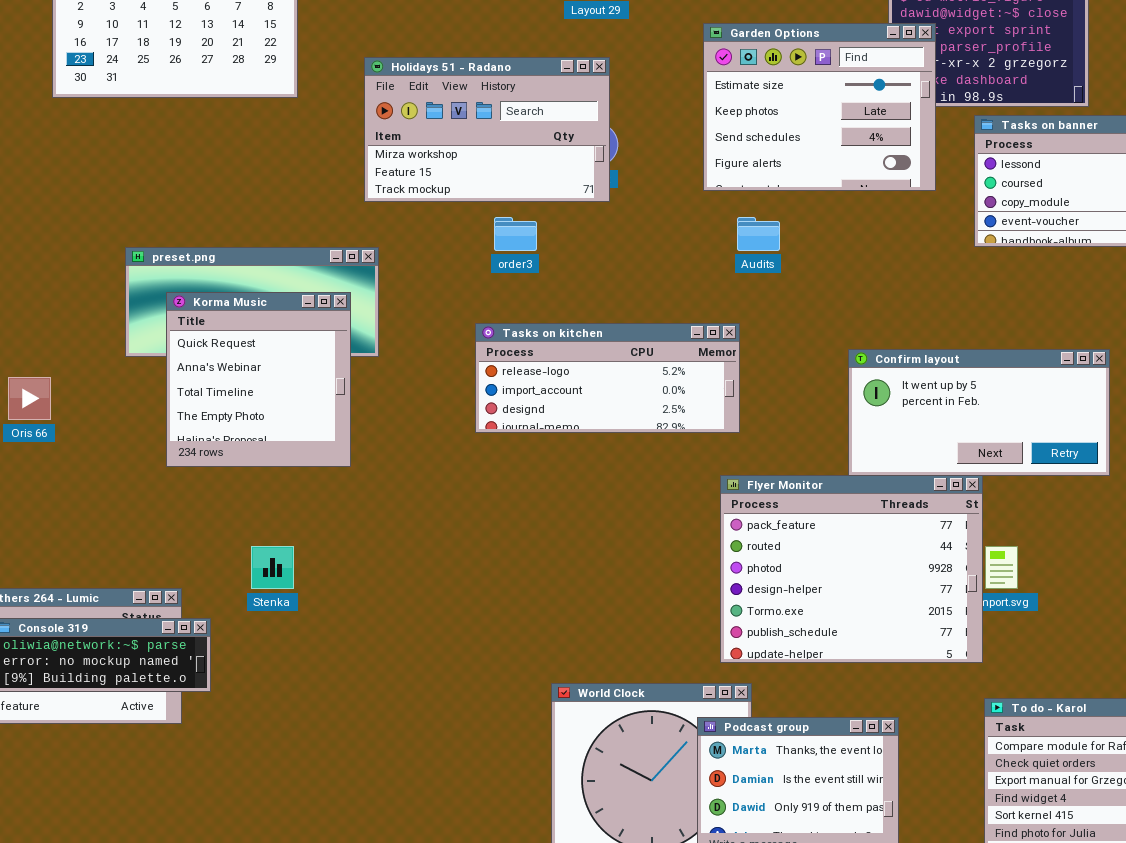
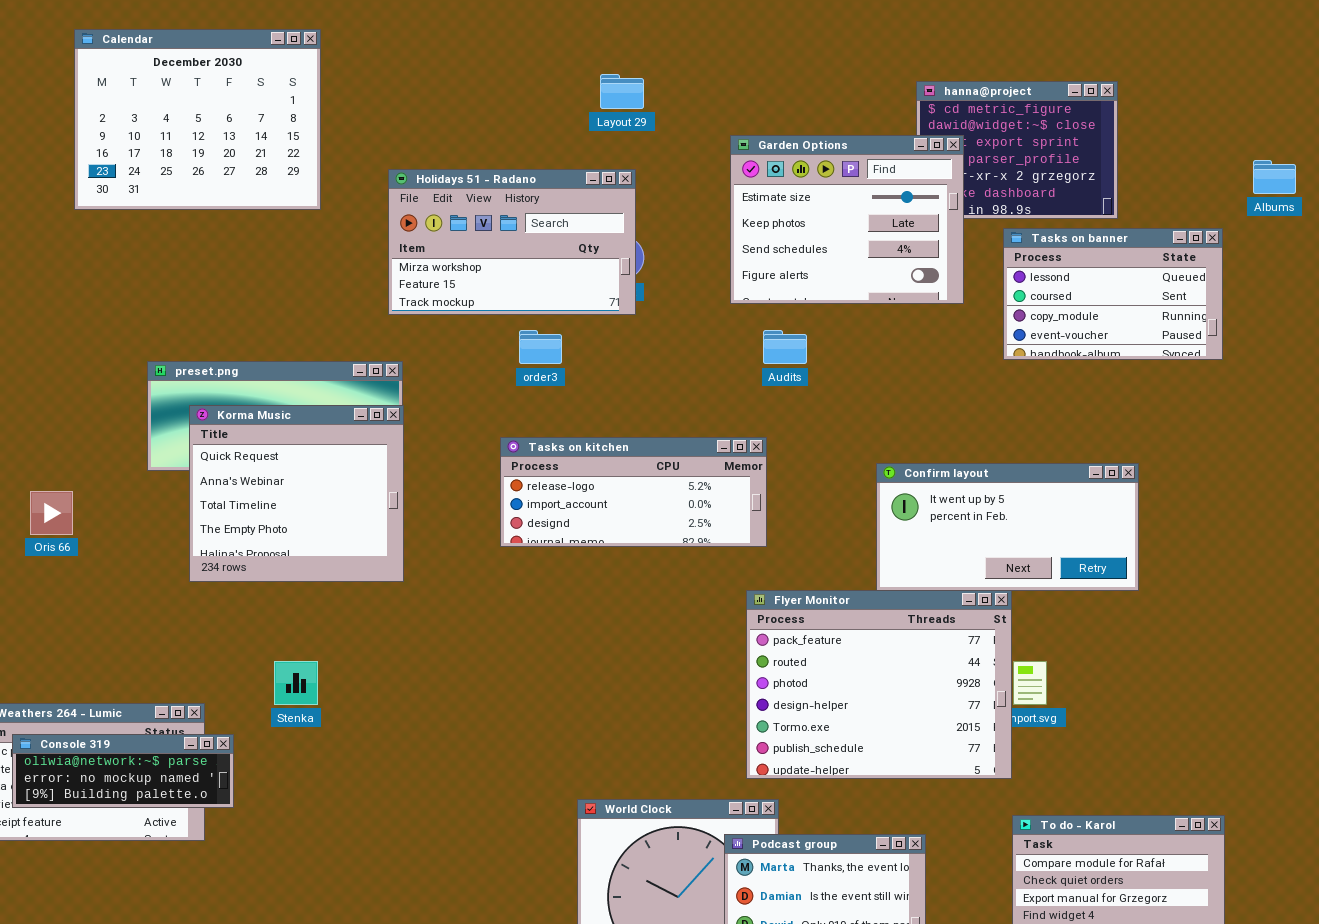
Korma Music: [166,292,351,467] -> [189,405,404,582], resized

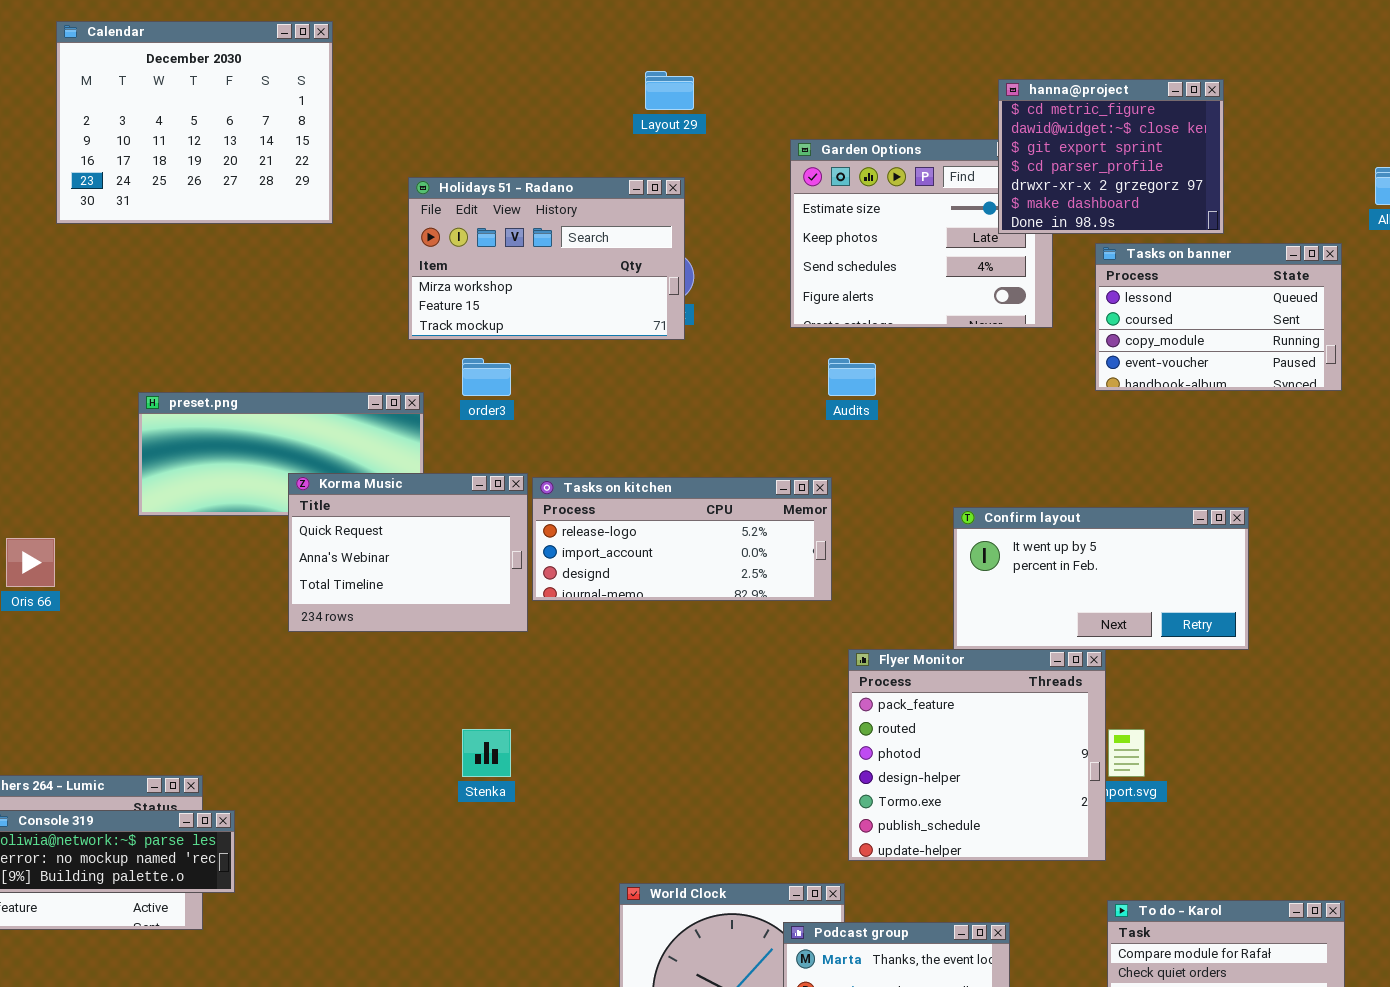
hanna@project: [916,81,1118,219] -> [998,79,1224,234], raised
order3: [519,330,562,364] -> [462,358,511,396], moved
Korma Music: [189,405,404,582] -> [288,473,528,632], moved, resized
Flyer Monitor: [746,590,1012,779] -> [848,649,1106,861], resized
Stenka: [274,661,318,705] -> [462,729,511,777], moved

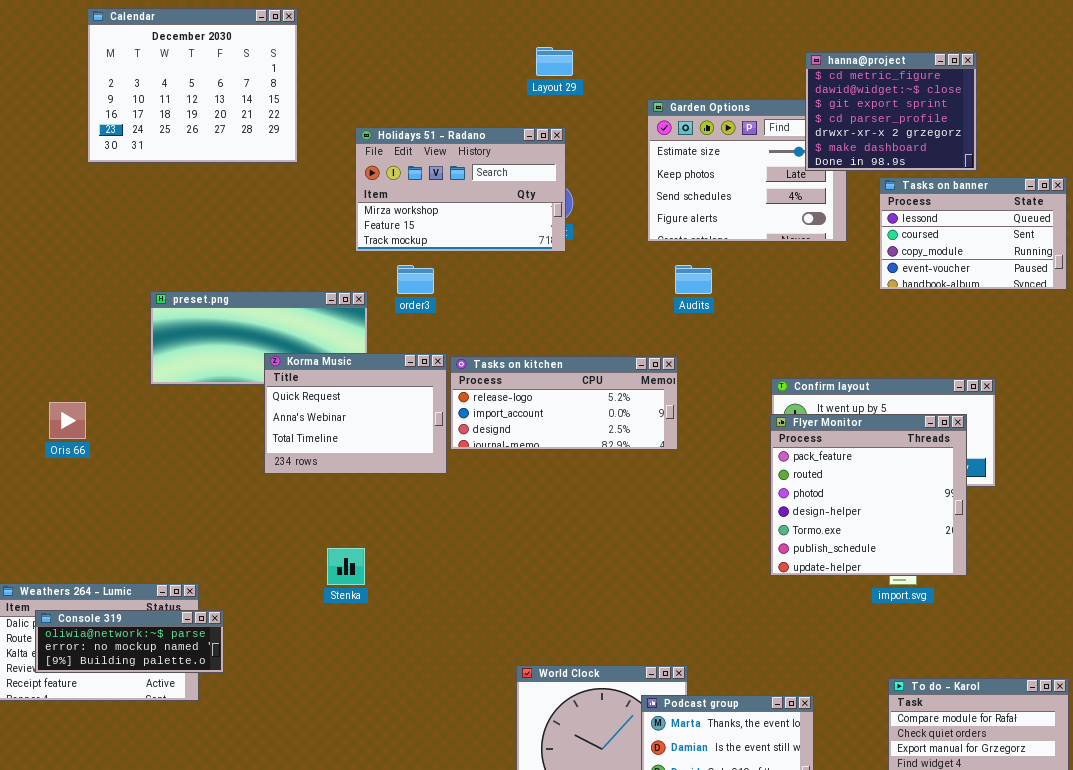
Flyer Monitor: [848,649,1106,861] -> [770,414,967,576], moved
Stenka: [462,729,511,777] -> [327,548,365,585], moved

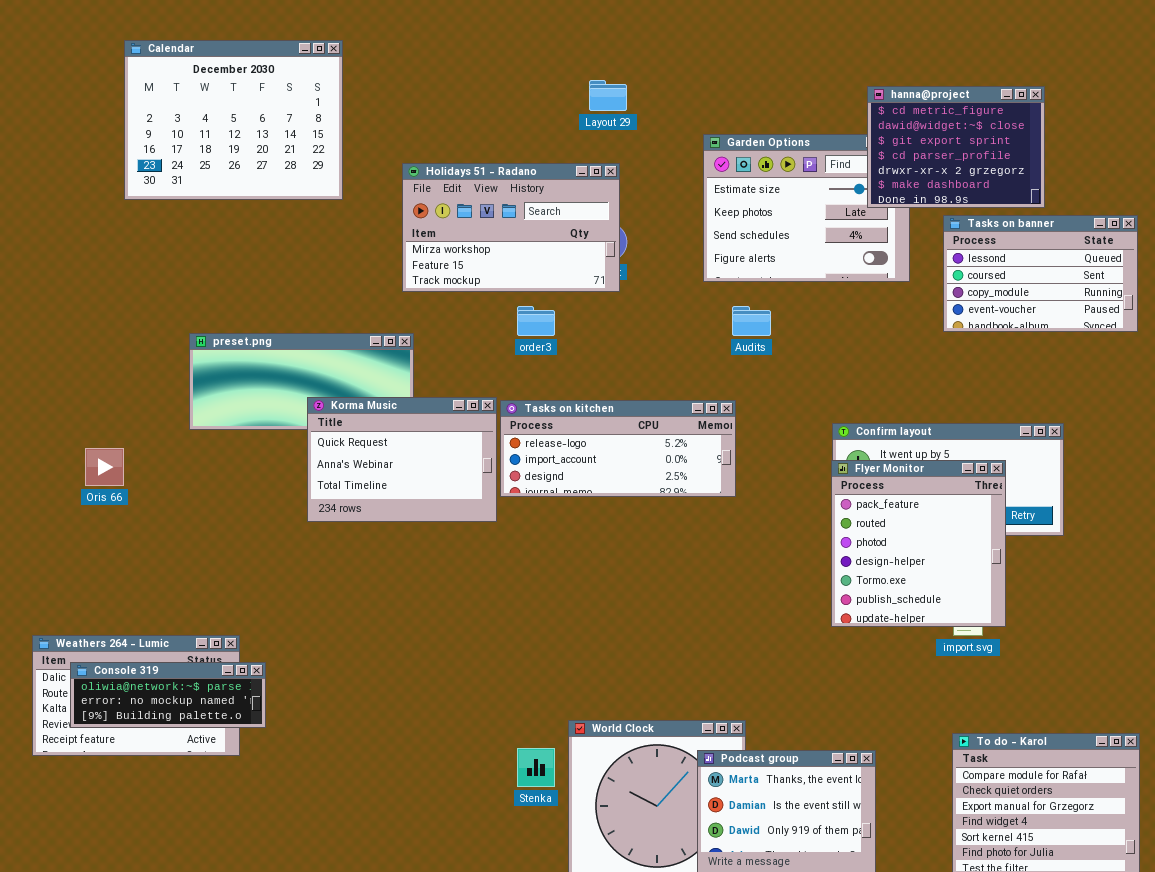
order3: [397,265,434,294] -> [517,306,555,336], moved
Flyer Monitor: [770,414,967,576] -> [831,460,1006,627], resized
Stenka: [327,548,365,585] -> [517,748,555,787], moved

